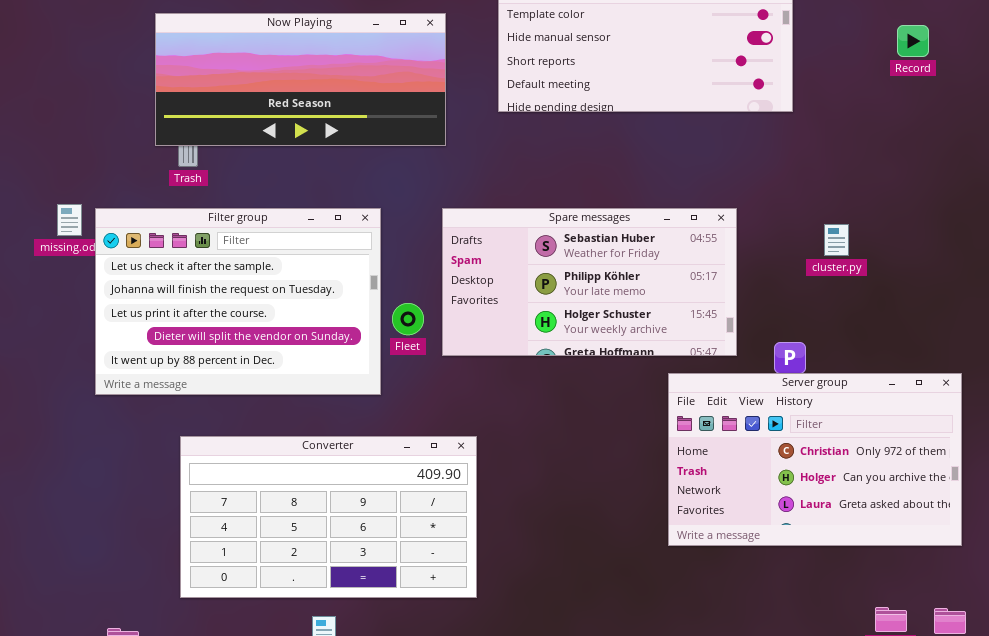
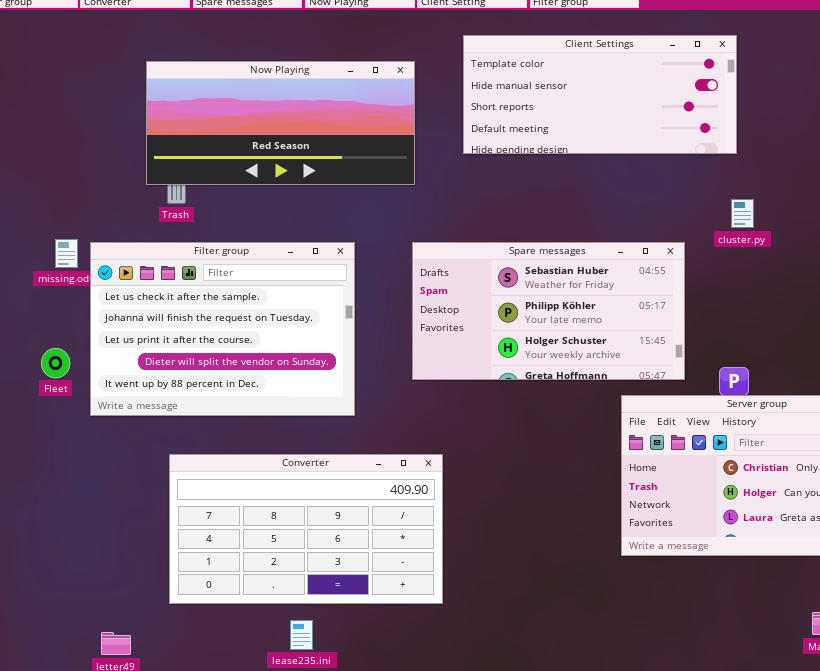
cluster.py: [824,224,849,256] -> [731,199,754,228], moved
Fleet: [392,303,424,335] -> [41,348,70,378], moved

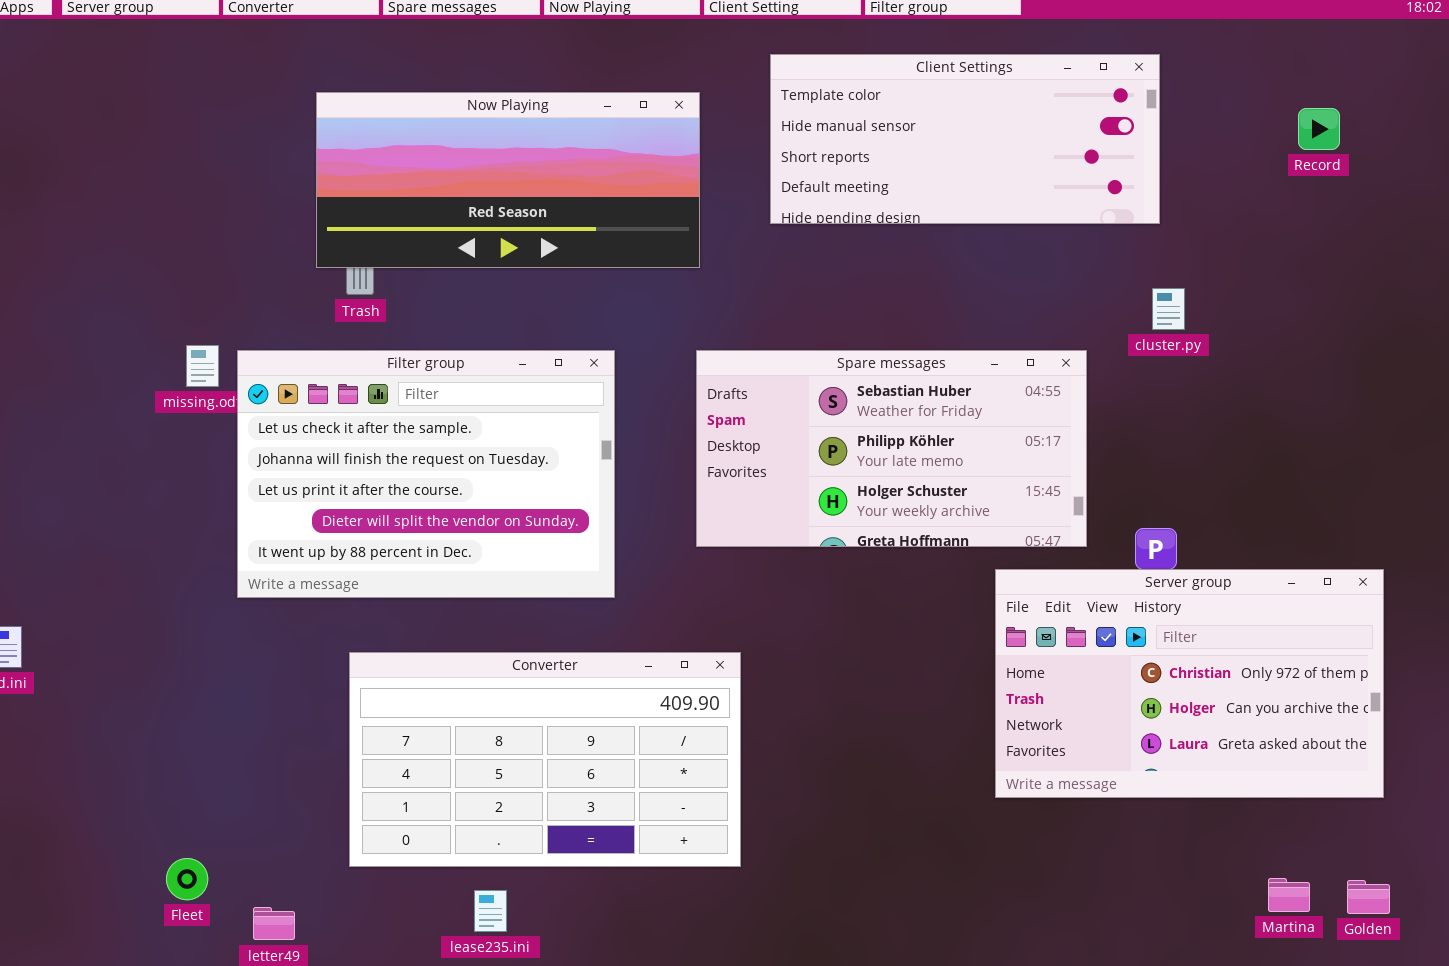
Fleet: [41,348,70,378] -> [166,858,208,900], moved
lease235.ini: [290,620,313,650] -> [474,890,507,932], moved

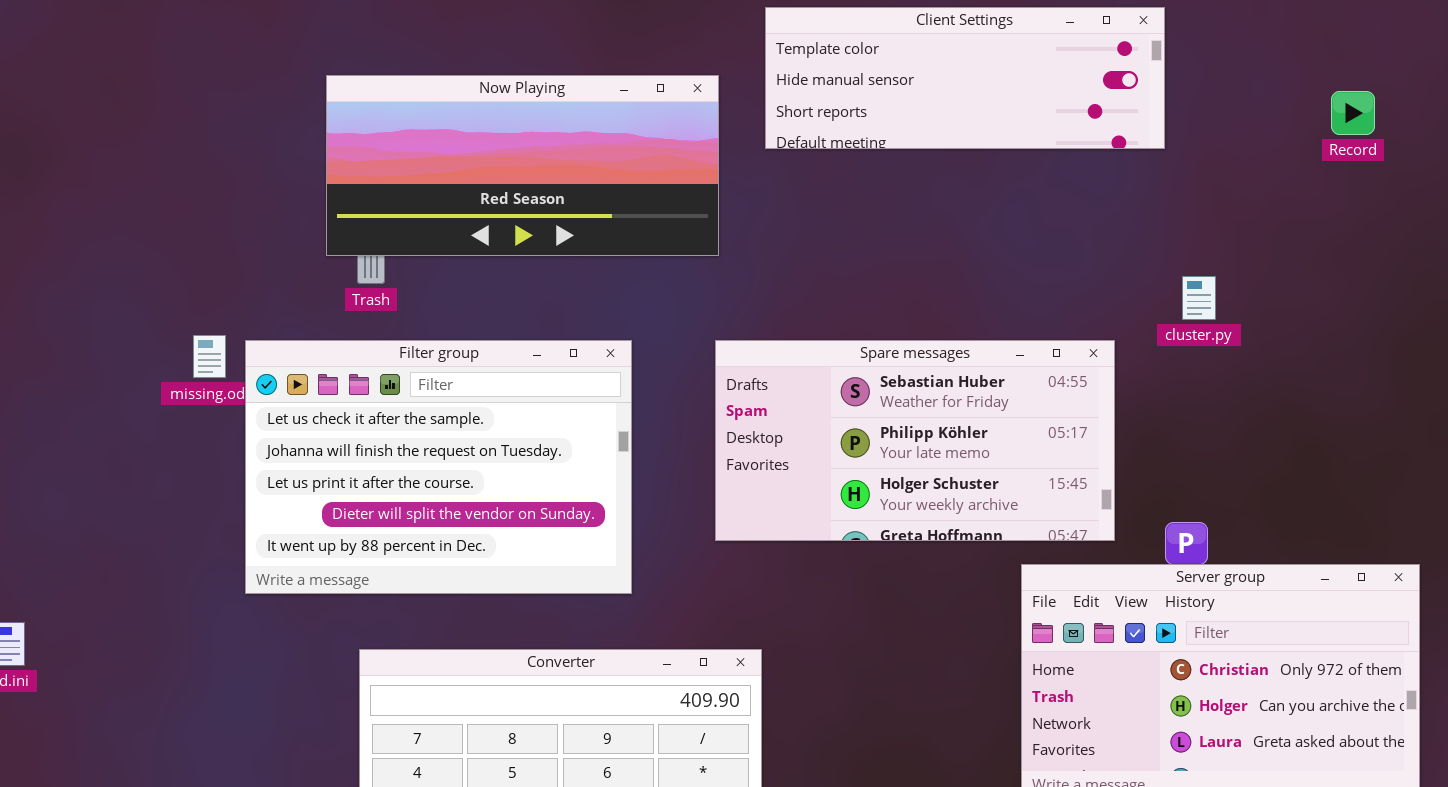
Client Settings: [770,54,1160,224] -> [765,7,1165,149], moved, resized

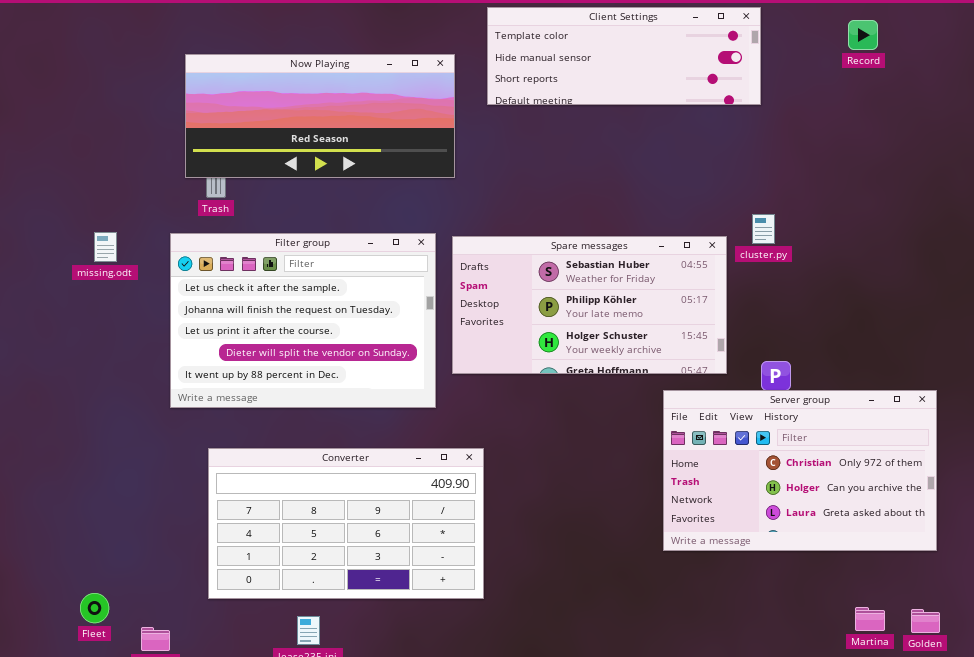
Record: [1331,91,1375,135] -> [848,20,878,50], moved
cluster.py: [1182,276,1216,320] -> [752,214,775,244], moved
Filter group: [245,340,632,594] -> [170,233,436,408], moved

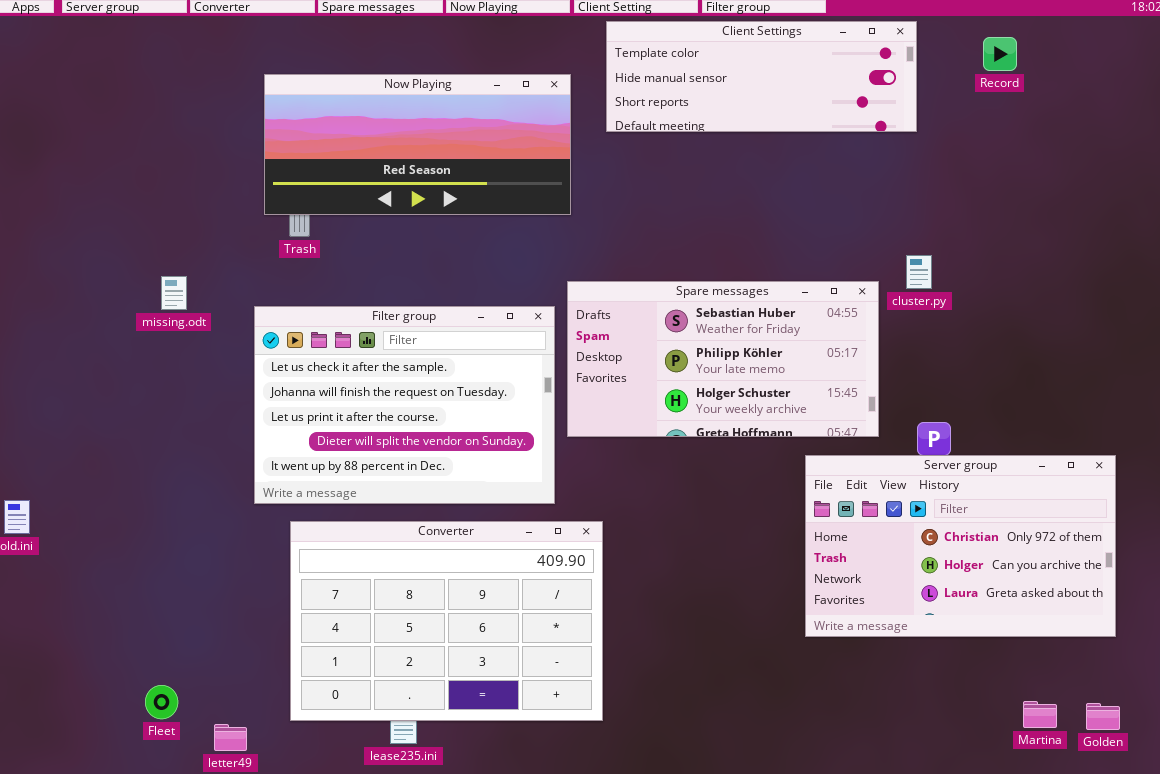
Record: [848,20,878,50] -> [983,37,1017,71], moved
Filter group: [170,233,436,408] -> [254,306,555,504], moved
Converter: [208,448,484,599] -> [290,521,603,721], resized

